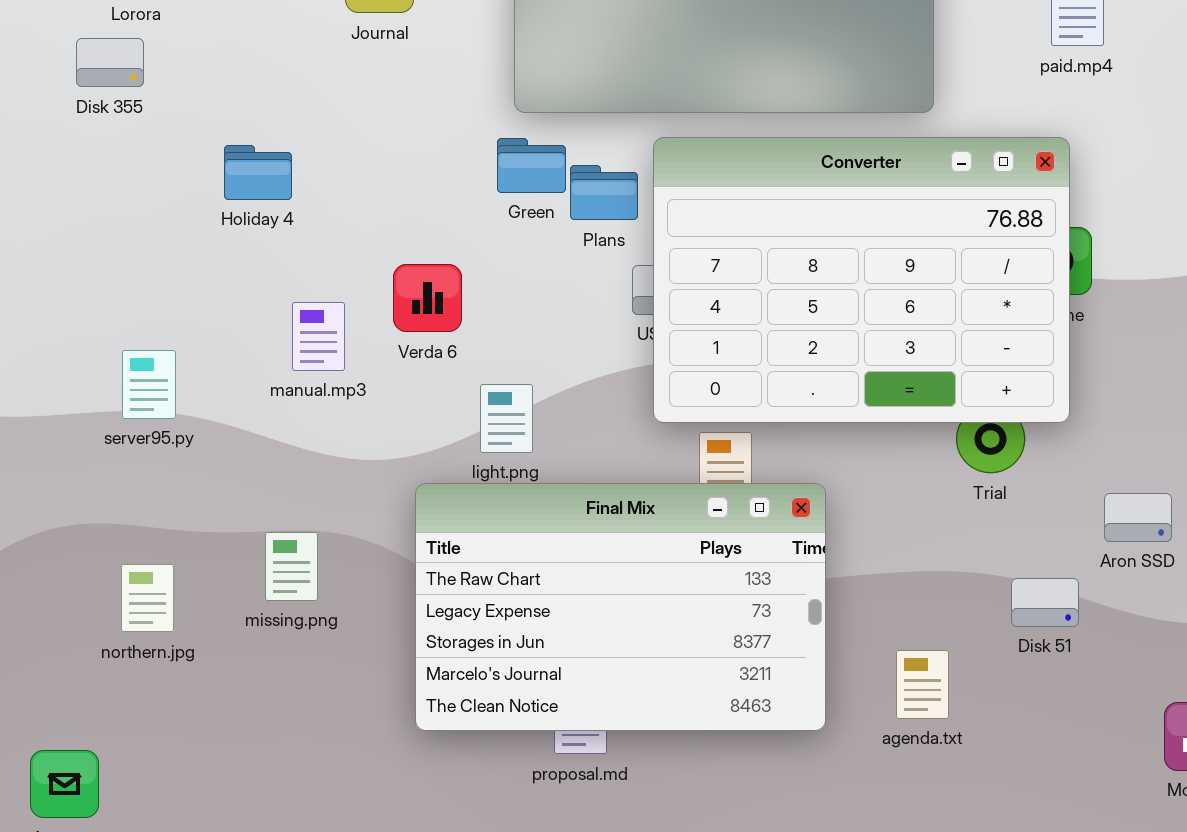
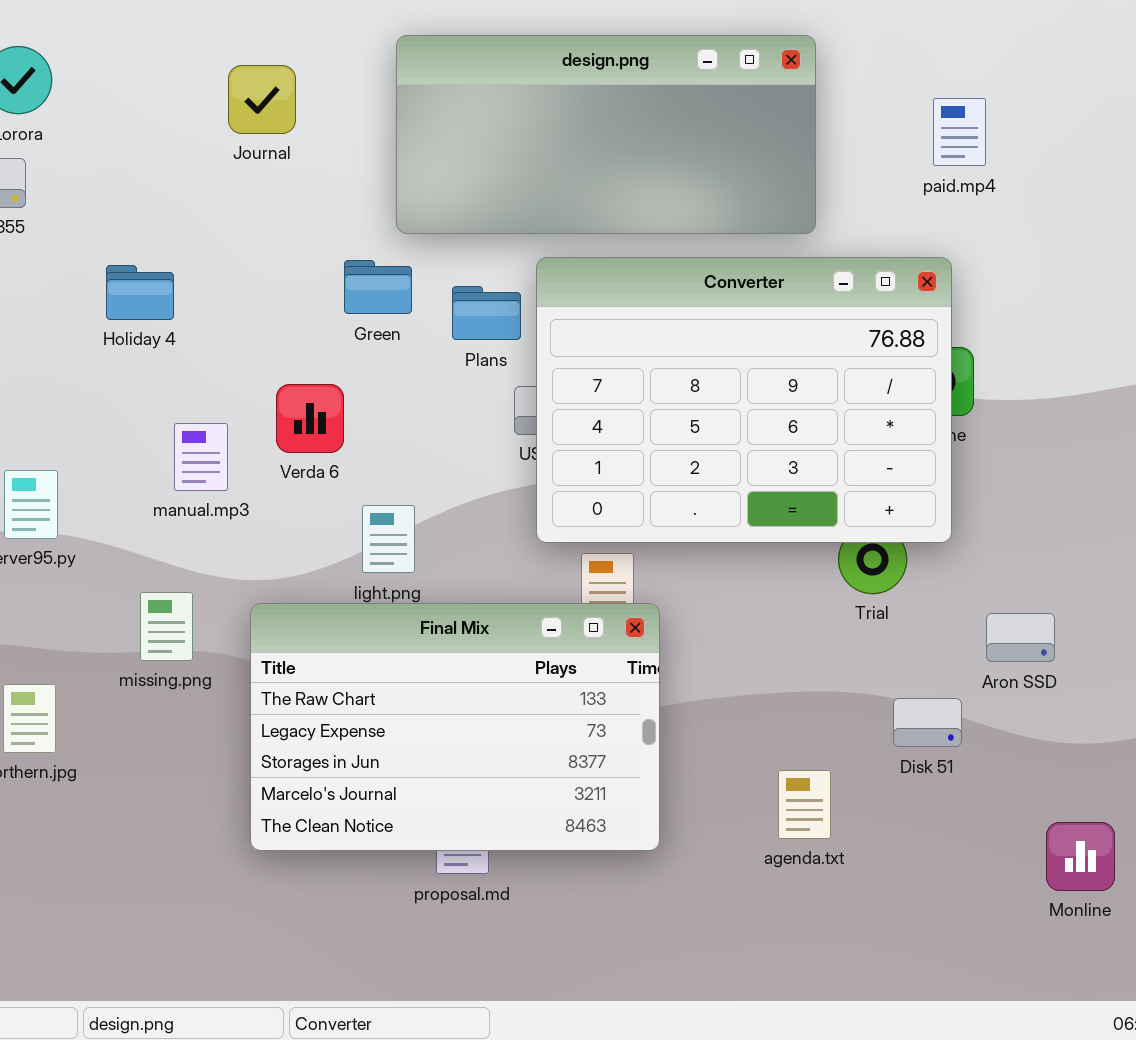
Green: [497,138,566,193] -> [344,260,412,314], moved
Final Mix: [415,483,826,731] -> [250,603,660,851], moved
missing.png: [265,532,318,601] -> [140,592,193,661], moved

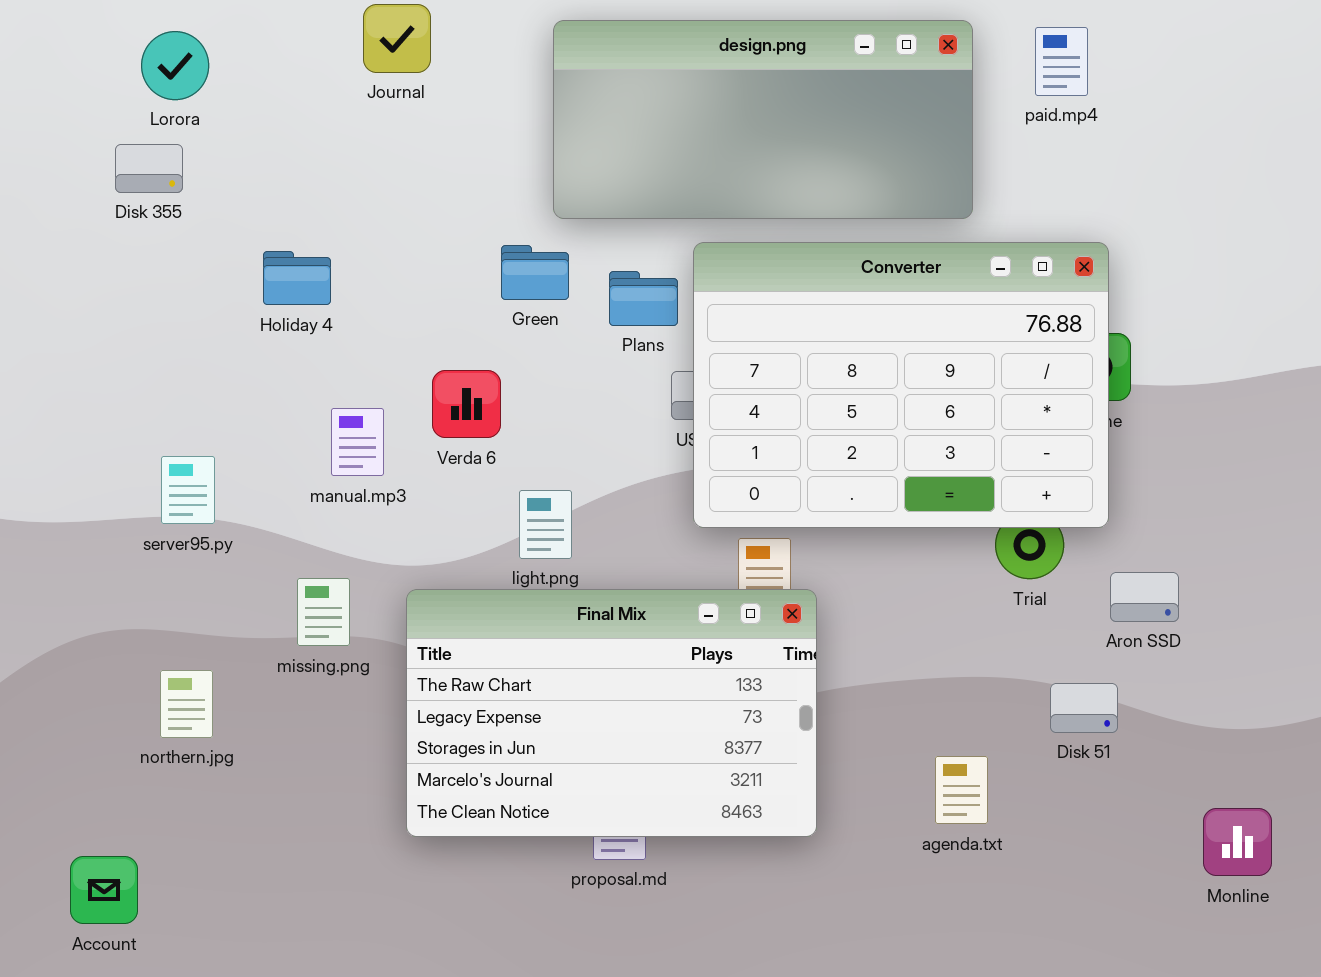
Journal: [228,65,296,134] -> [363,4,431,73], moved
paid.mp4: [933,98,986,166] -> [1035,27,1088,96], moved
Aron SSD: [986,613,1055,662] -> [1110,572,1179,622], moved

